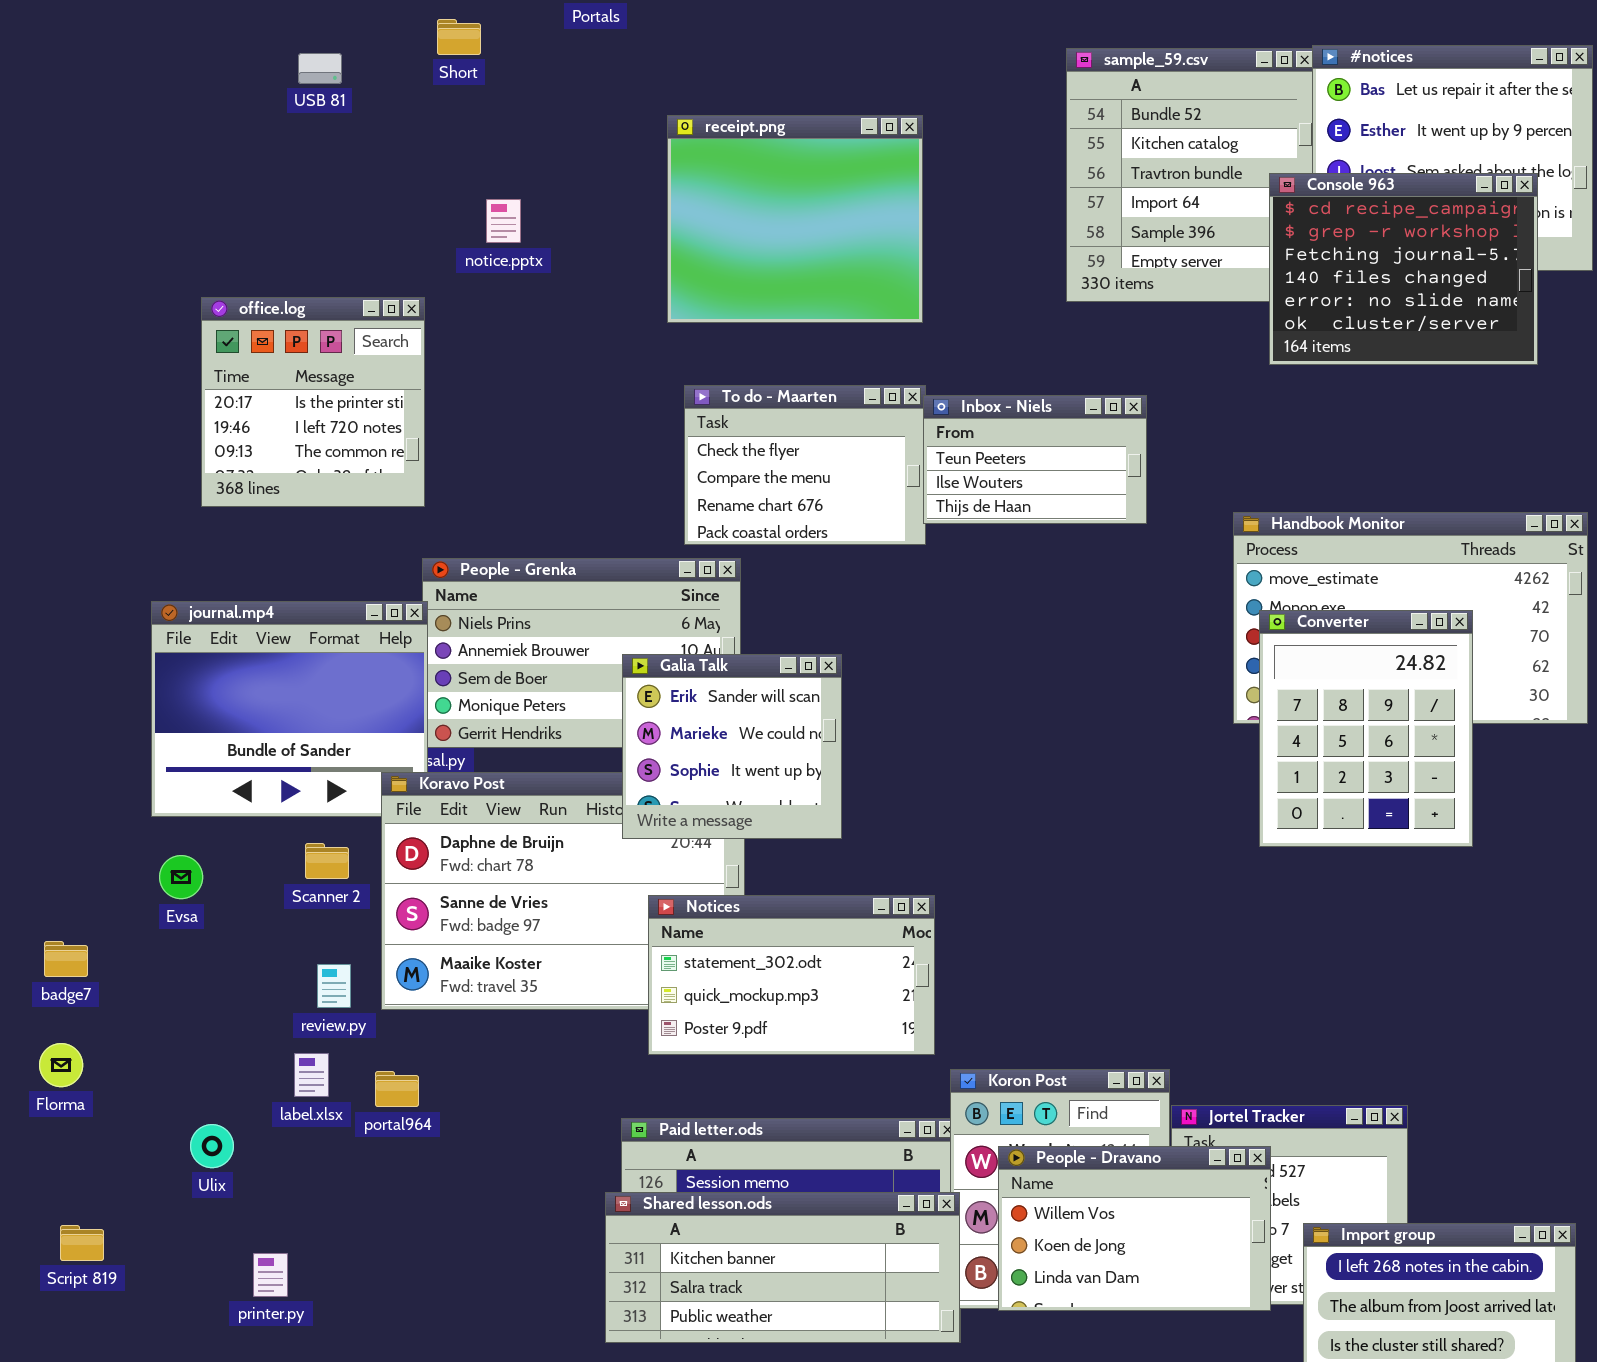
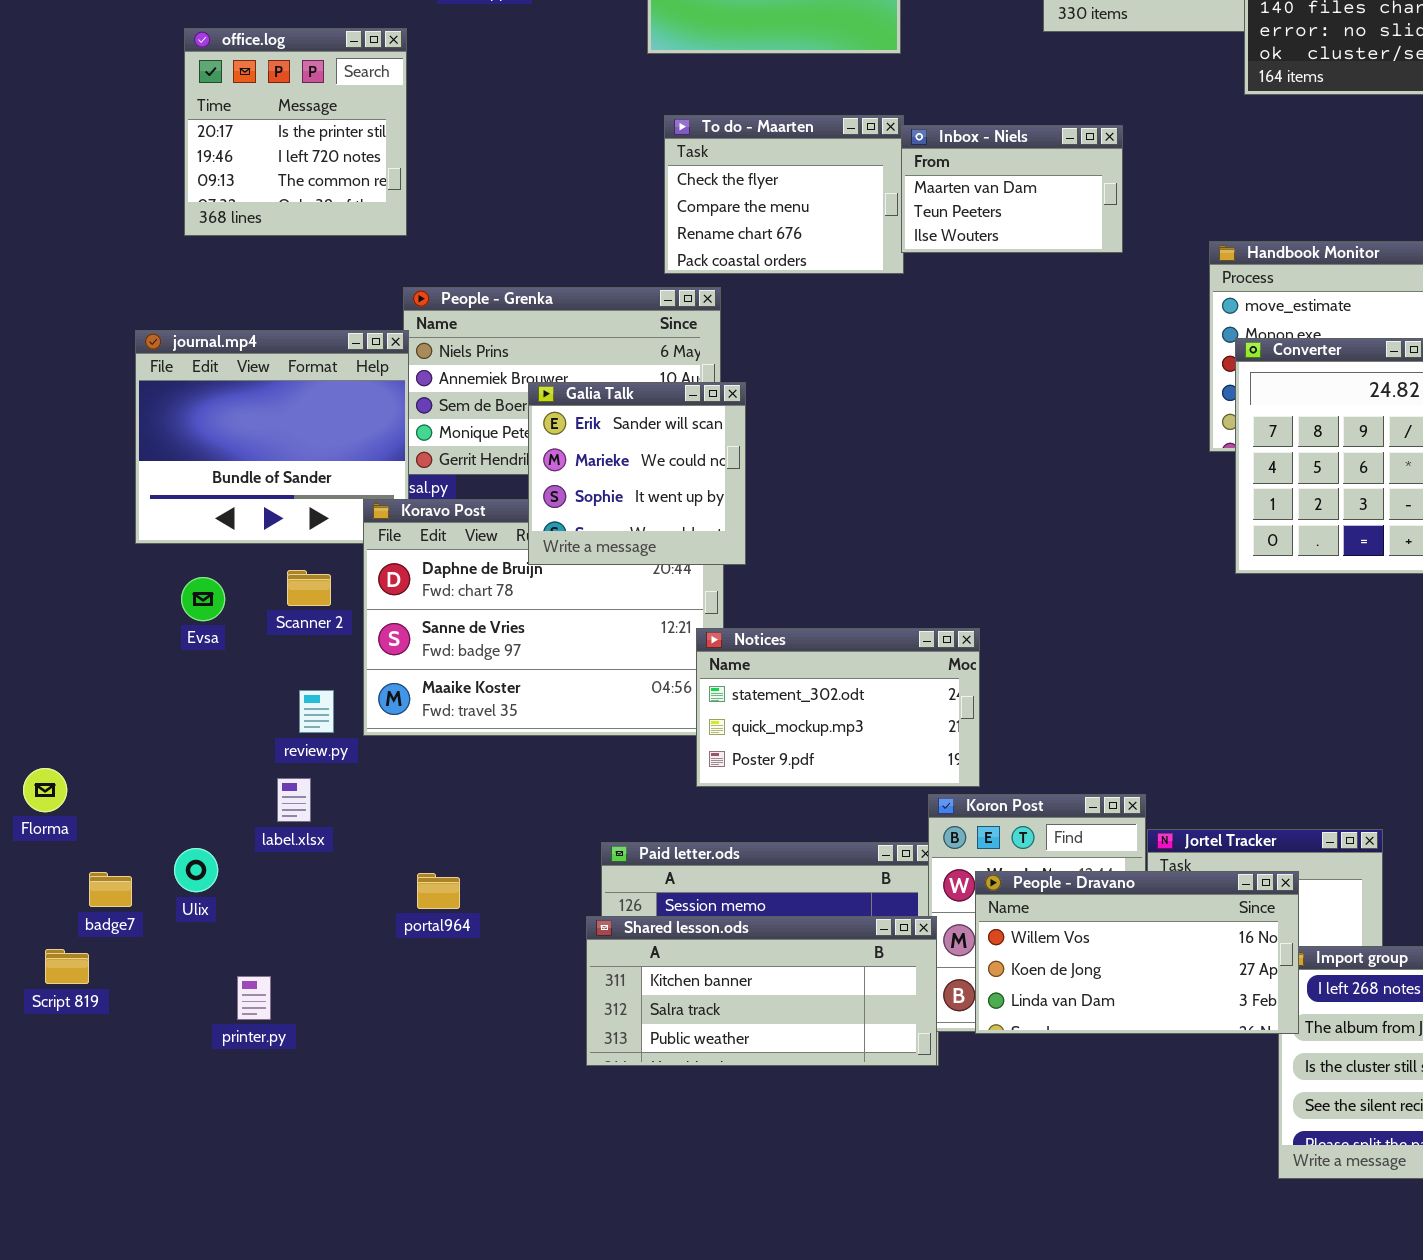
Inbox - Niels: [923,395,1147,524] -> [901,125,1123,253], scrolled up 1 row
Galia Talk: [622,654,842,839] -> [528,382,746,565], moved
Evsa: [159,855,203,899] -> [181,577,225,621], moved
Notices: [648,895,935,1055] -> [696,628,980,787], moved
badge7: [44,941,88,977] -> [89,872,132,907], moved
portal964: [375,1071,419,1107] -> [417,873,460,909], moved
People - Dravano: [998,1146,1271,1311] -> [975,871,1299,1034], resized

